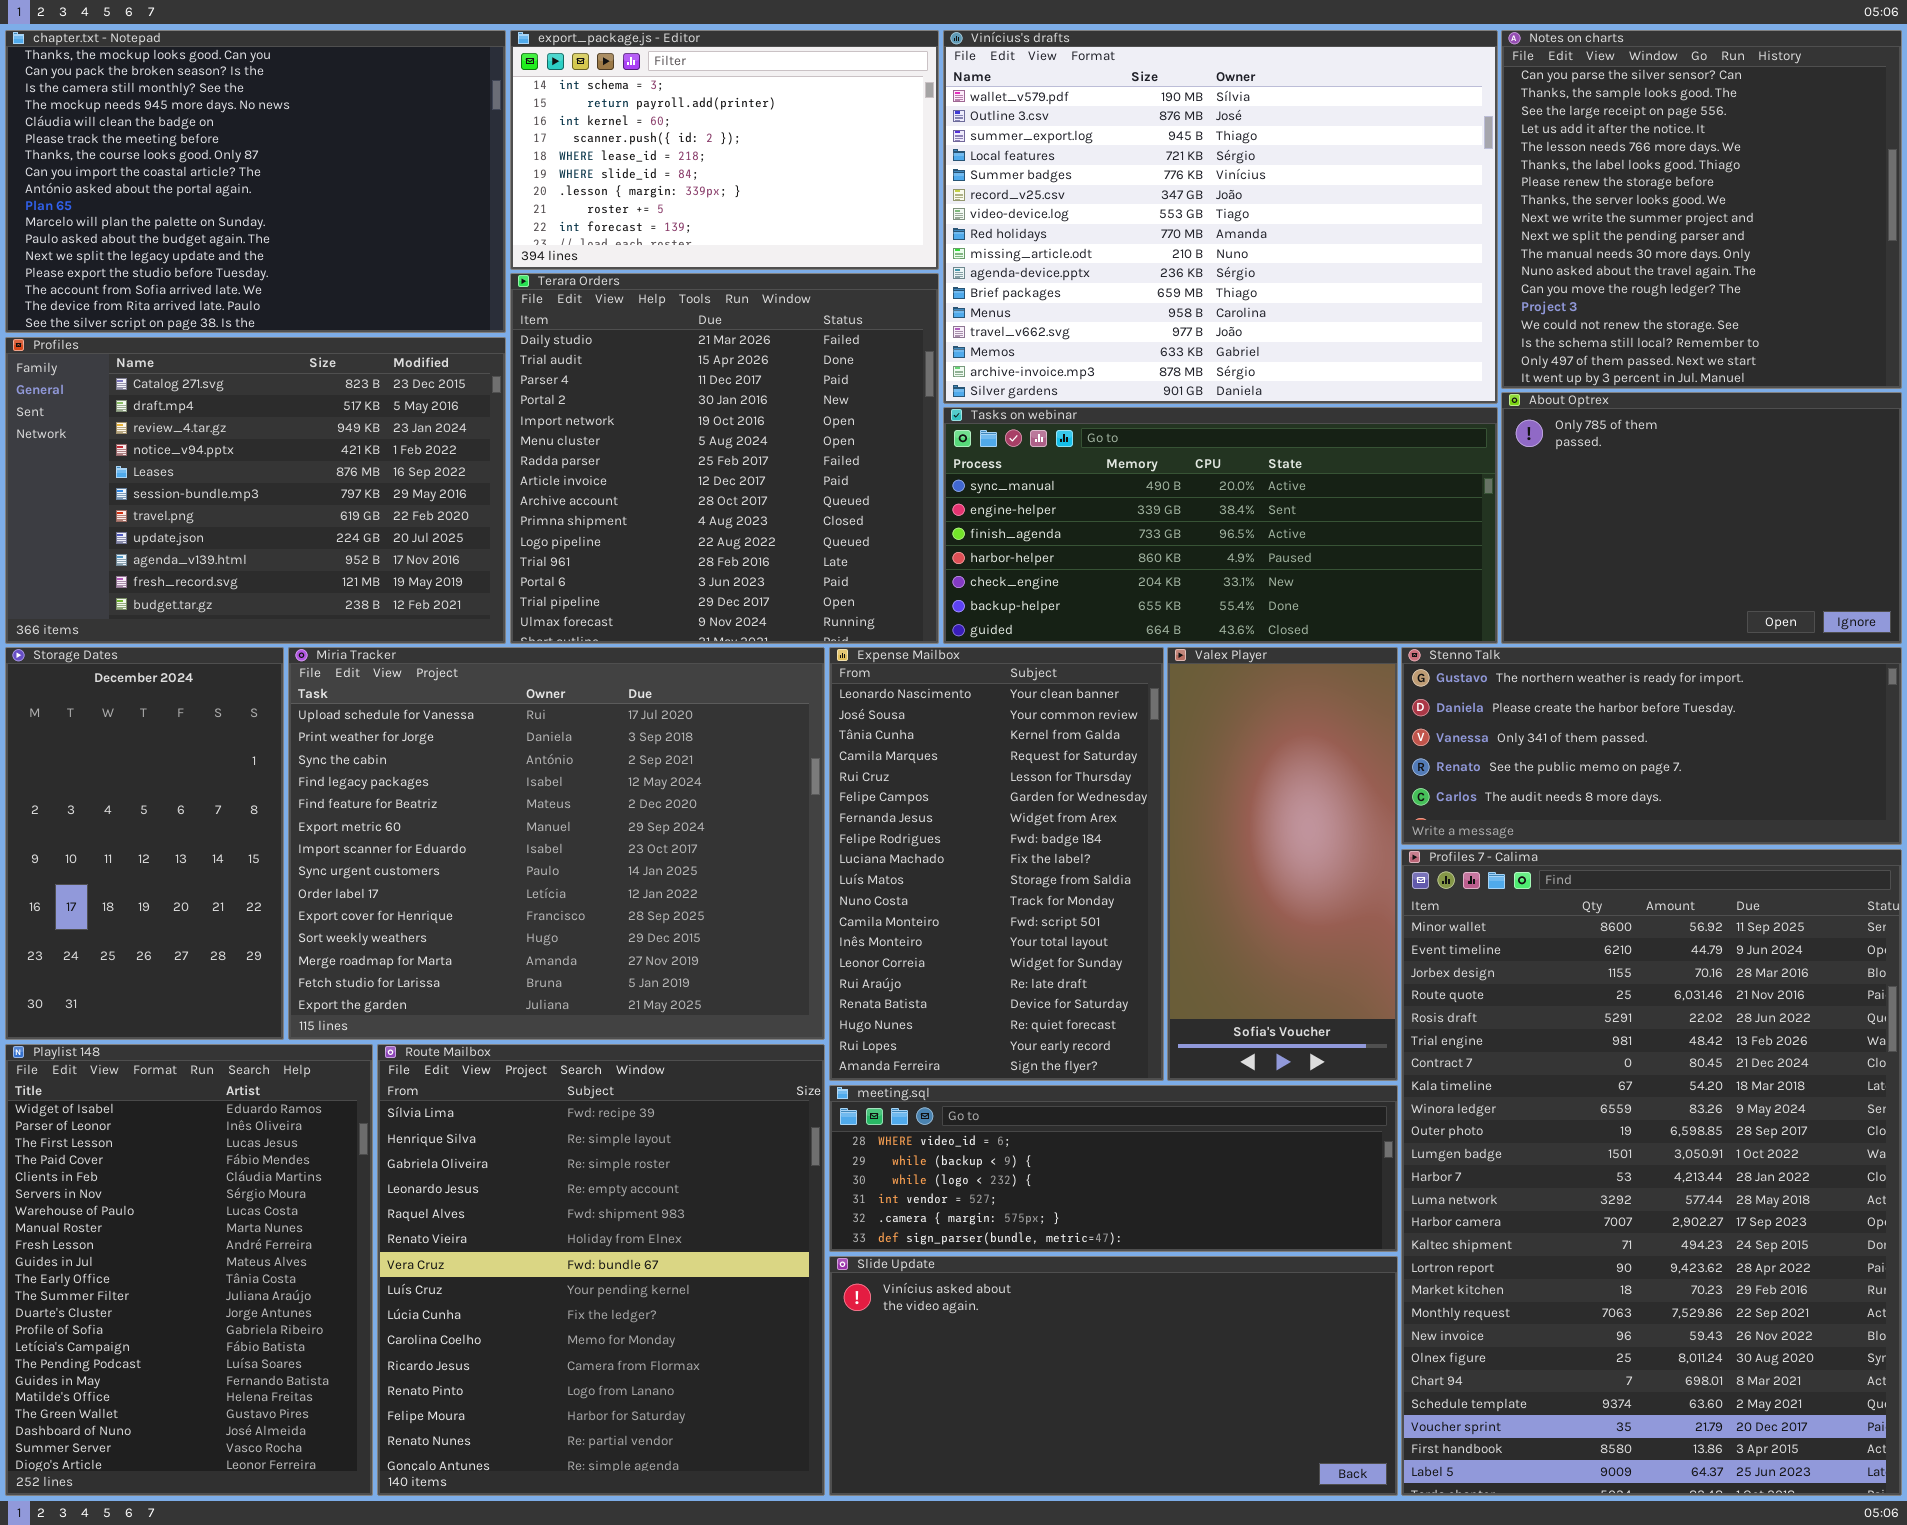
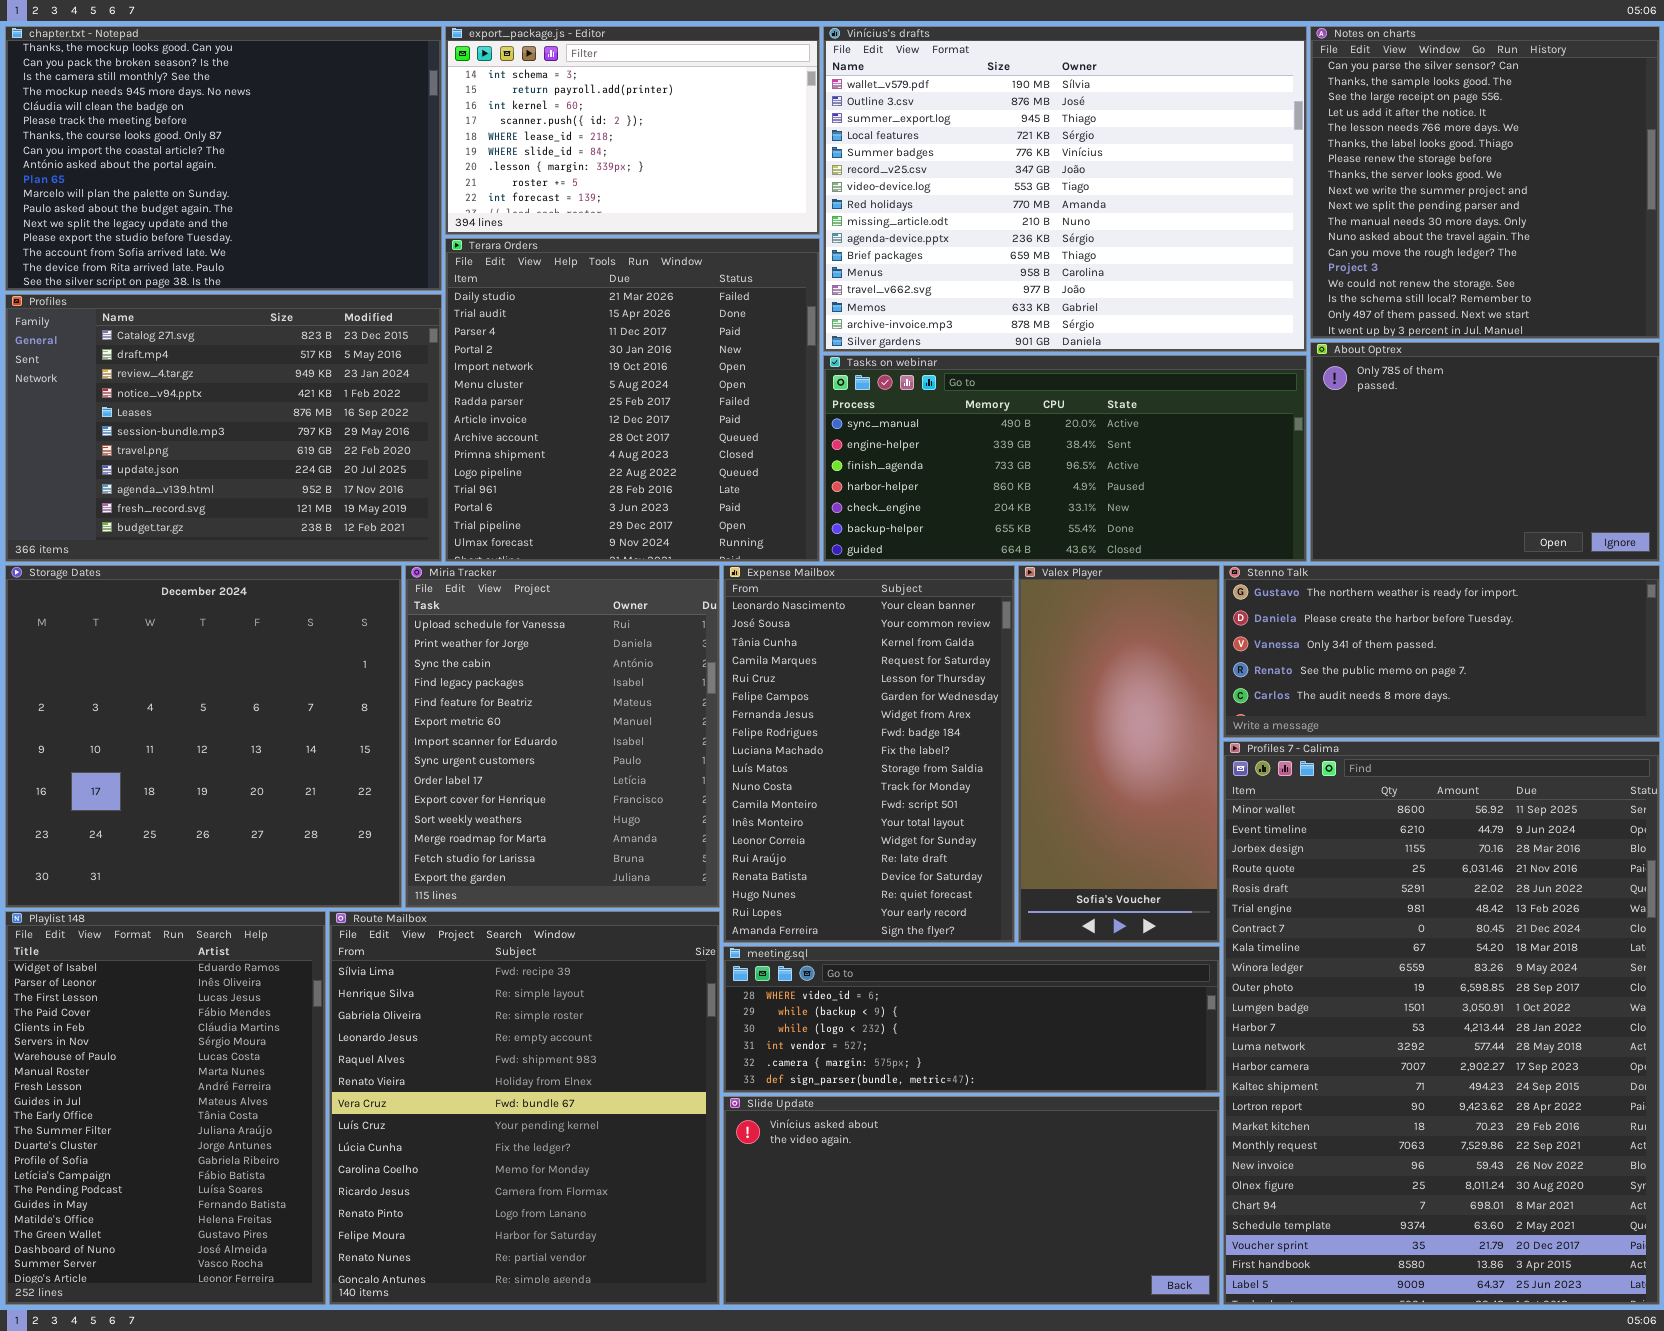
Storage Dates: [5,647,284,1040] -> [5,565,402,908], resized
Miria Tracker: [288,647,825,1040] -> [405,565,720,908], resized

